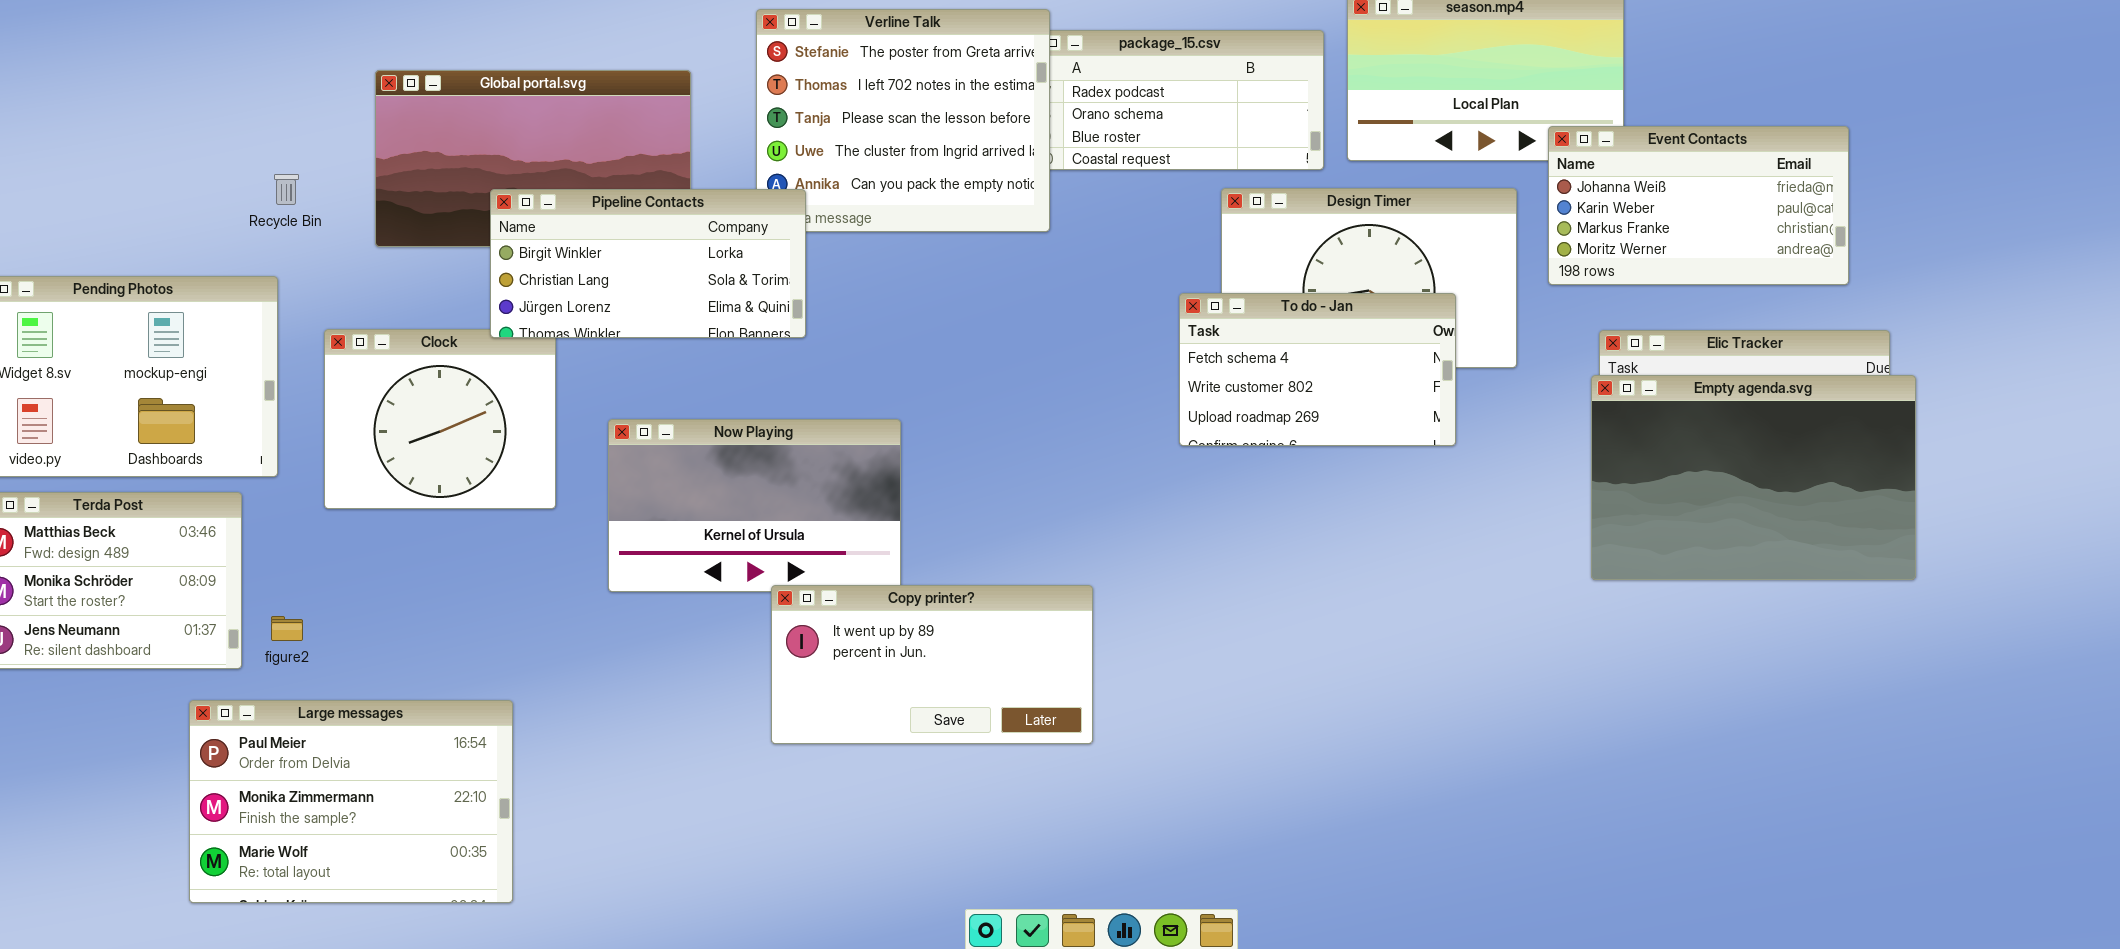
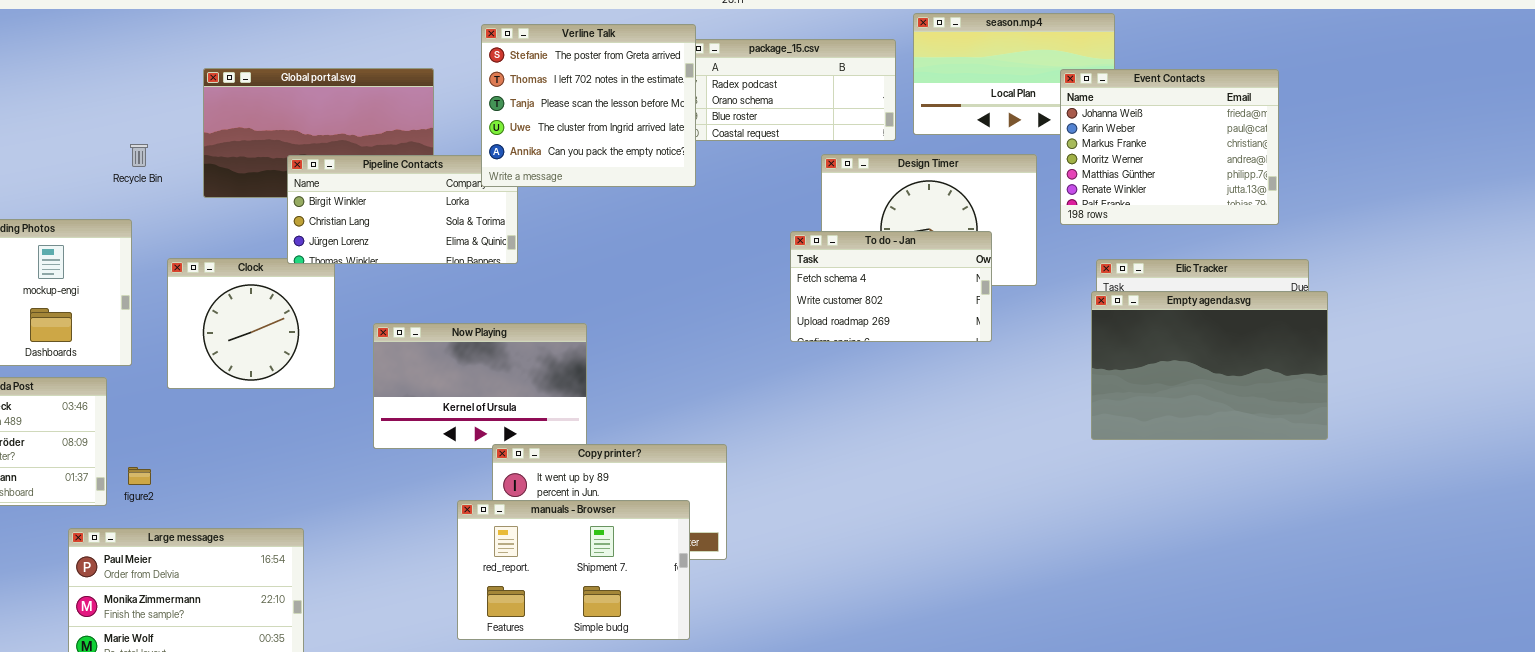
Verline Talk: [756,9,1050,232] -> [481,24,696,187], raised
Event Contacts: [1548,126,1849,285] -> [1060,69,1279,225], resized
manuals - Browser: none -> [457,500,690,640], opened

